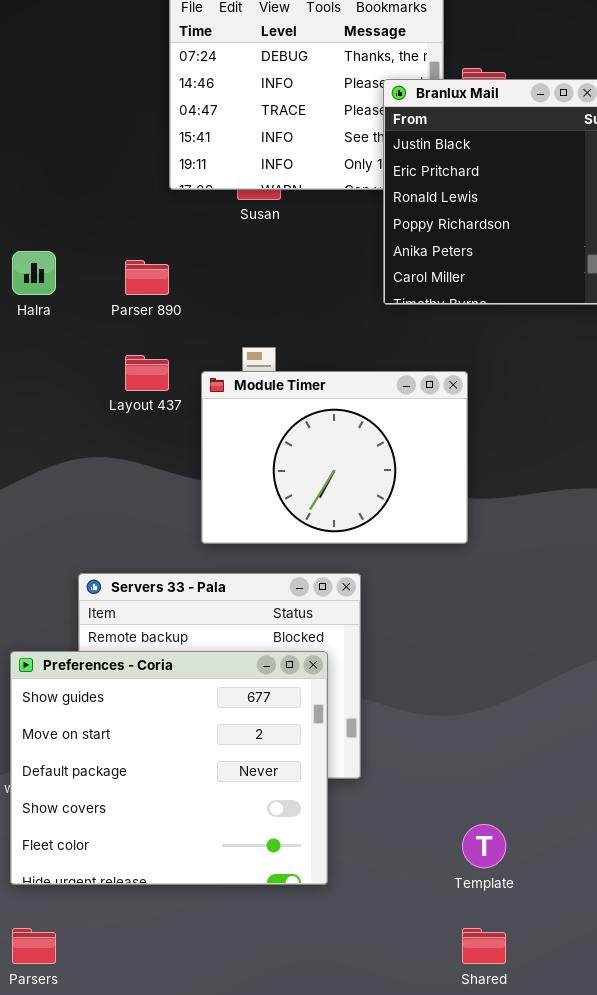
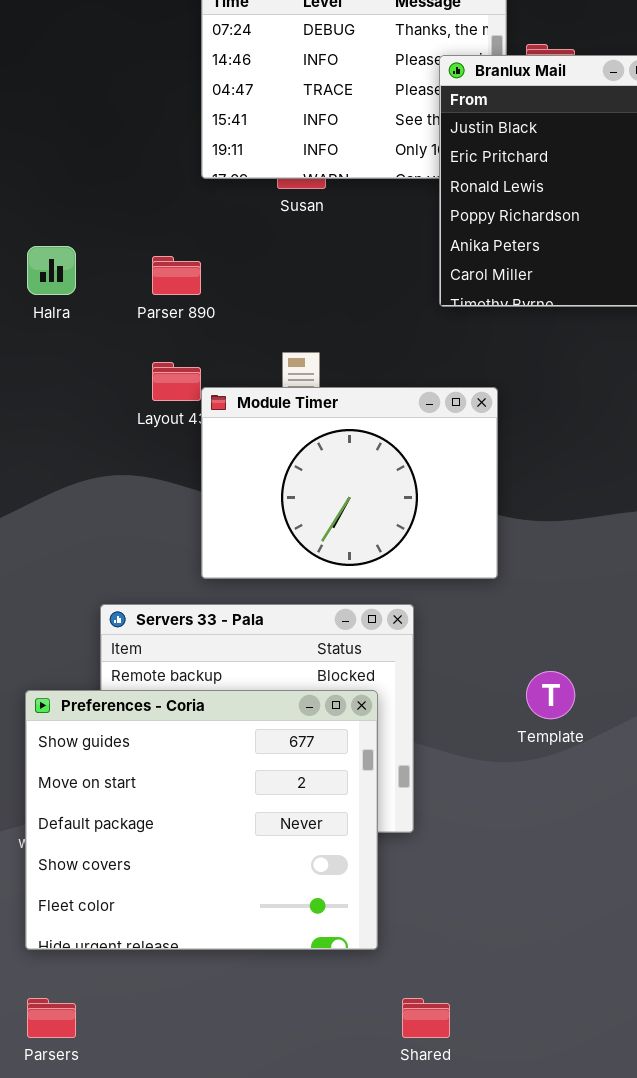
Module Timer: [201,371,468,544] -> [201,387,498,579], moved
Template: [462,824,506,868] -> [526,671,575,719], moved
Shared: [462,928,506,964] -> [402,998,450,1038], moved

